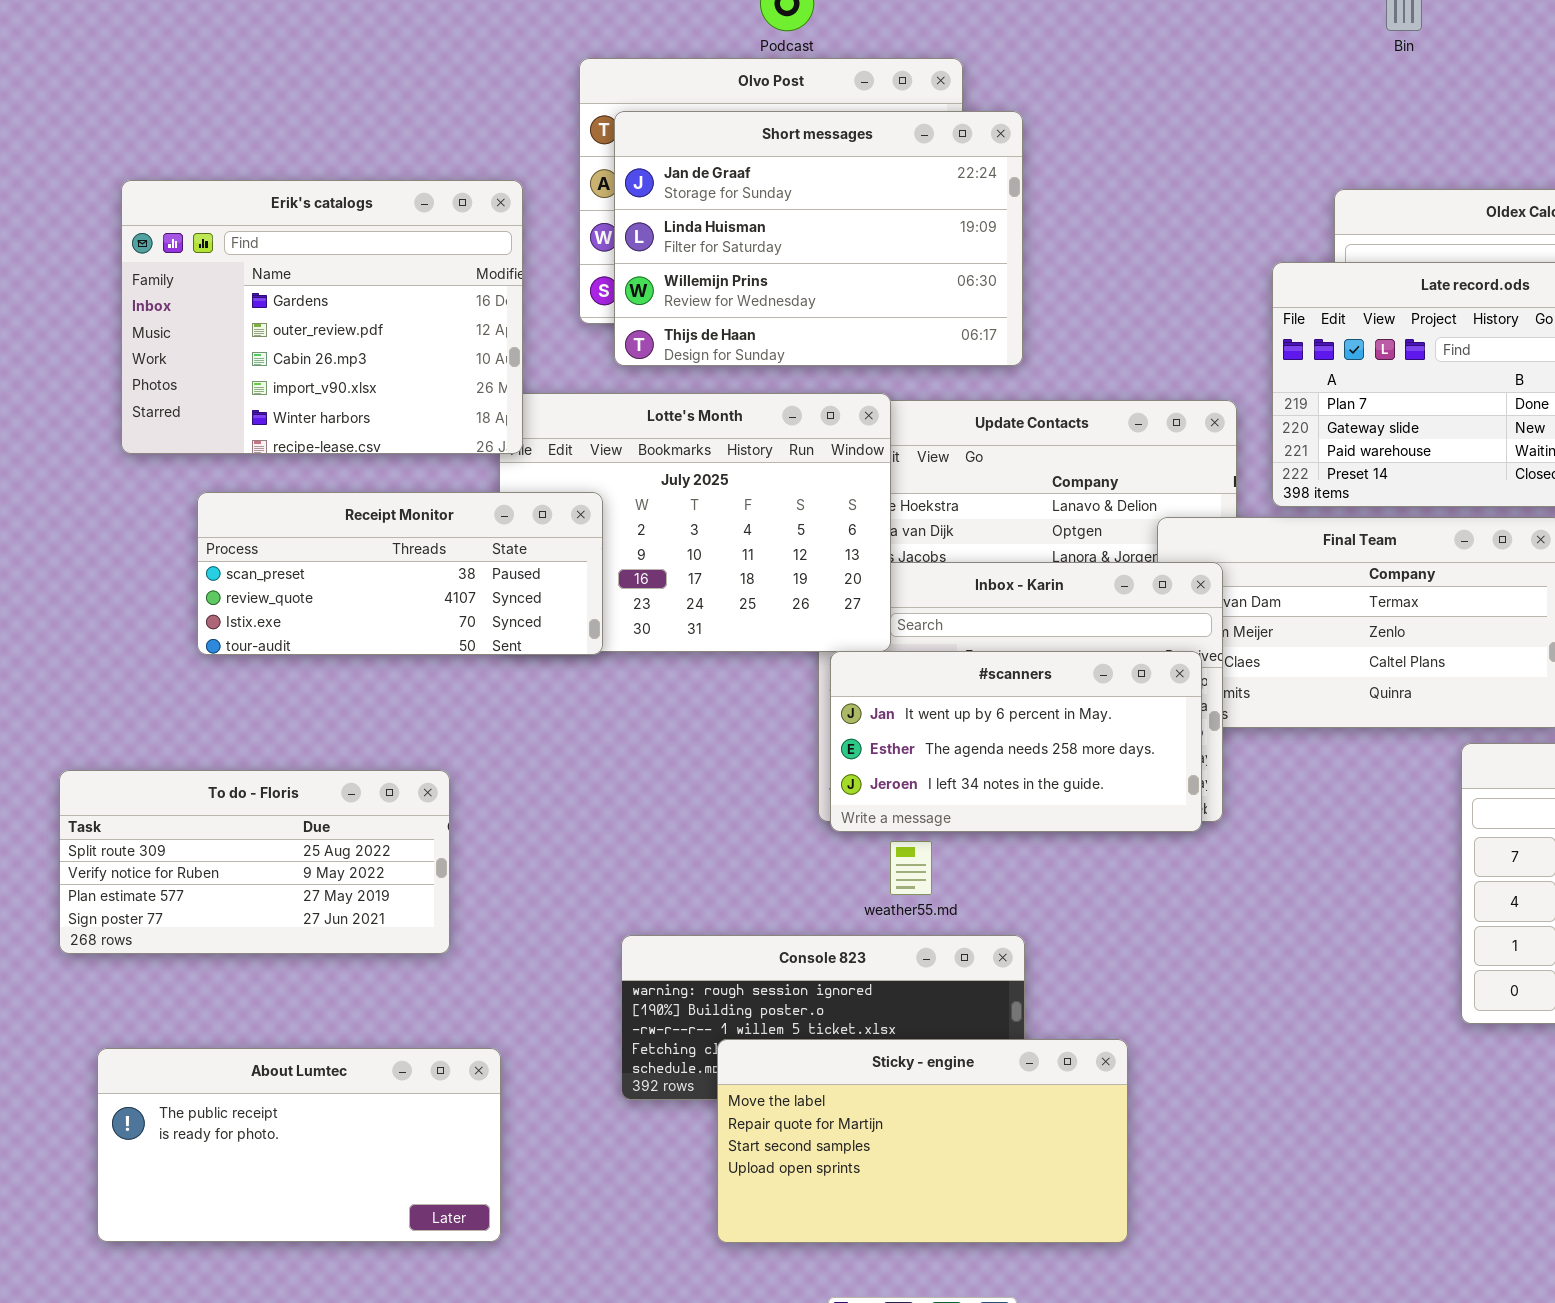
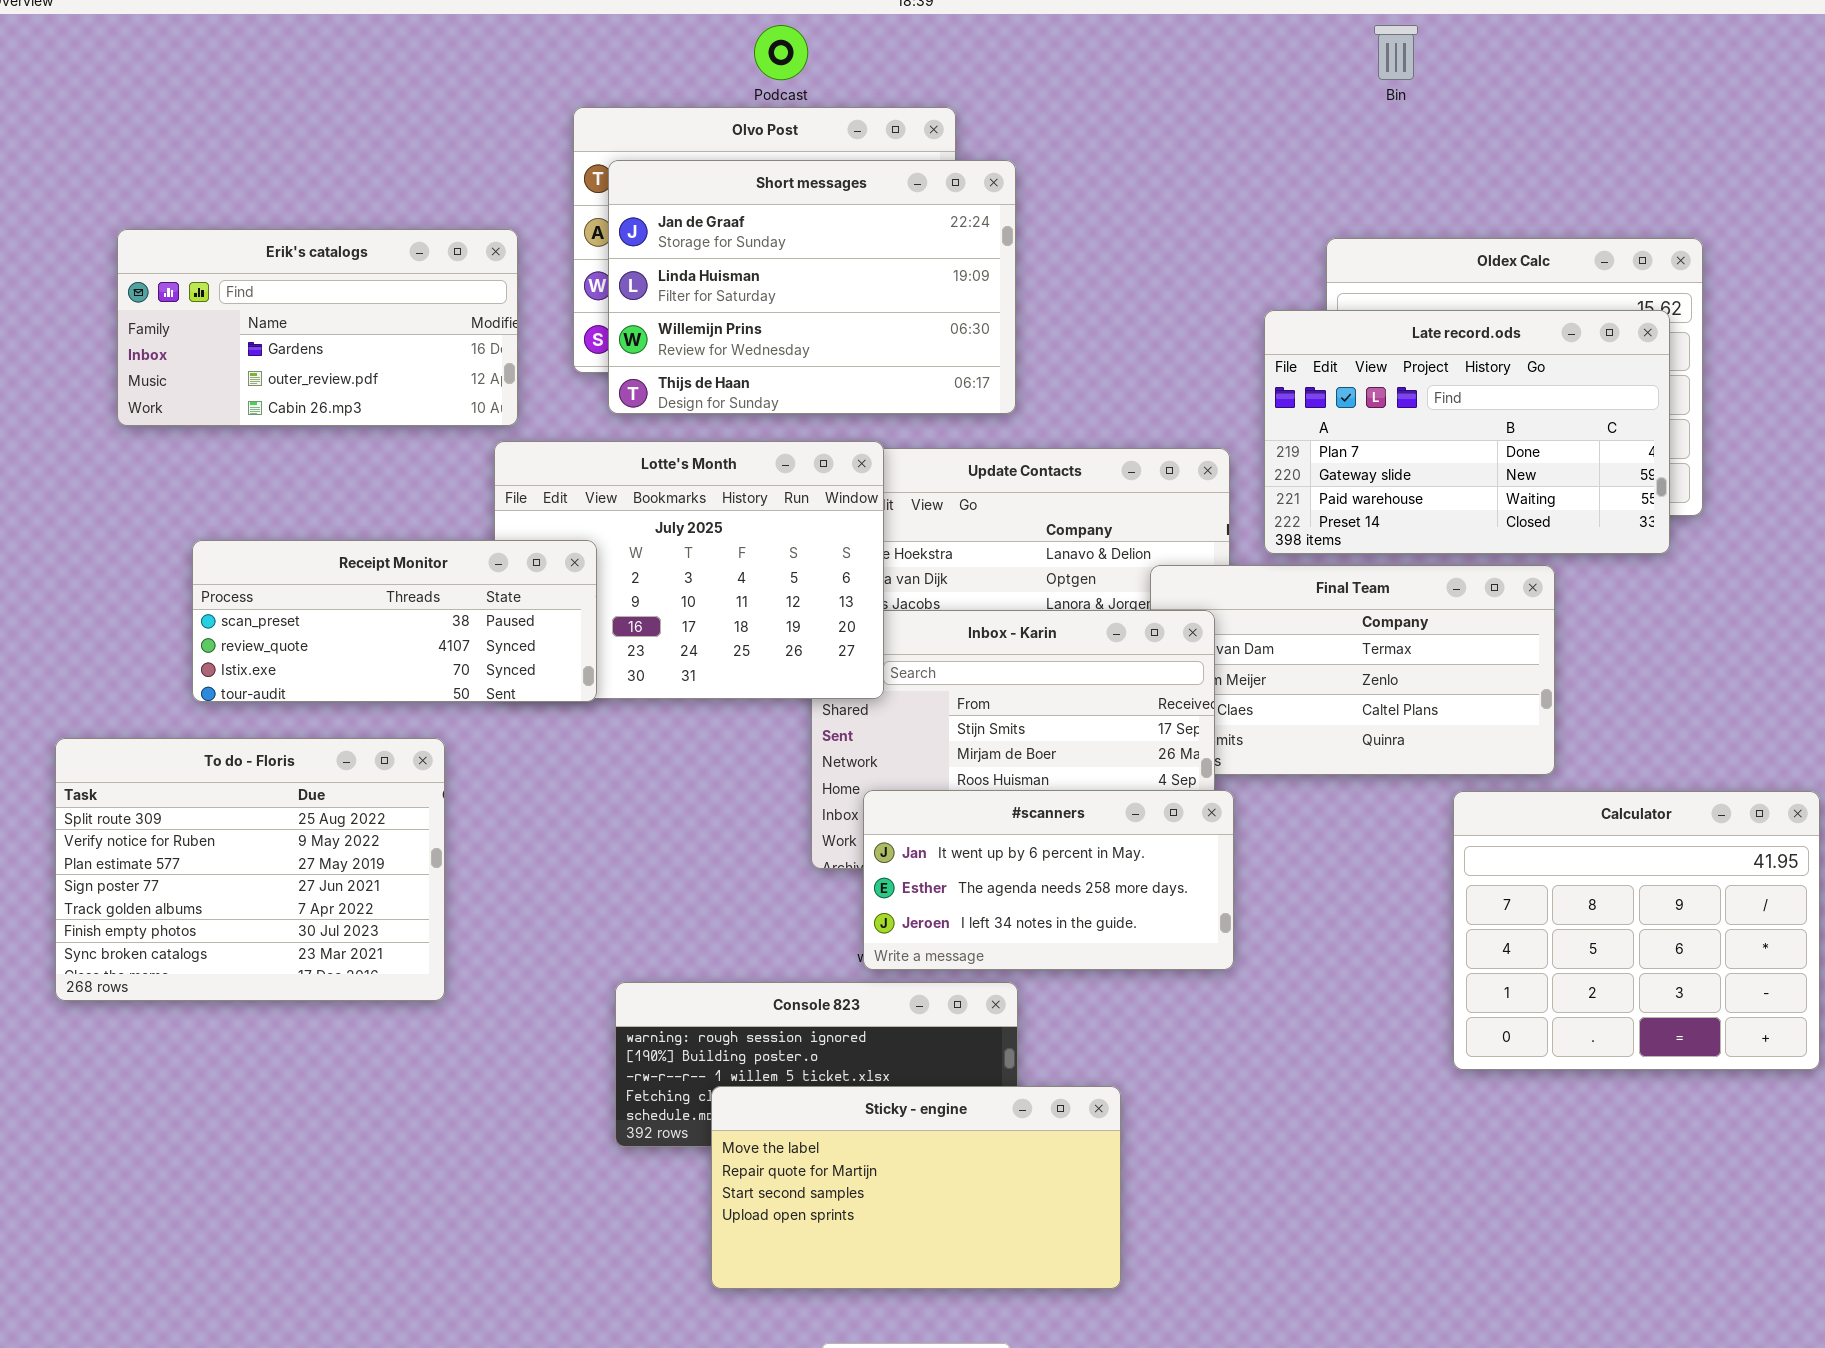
Erik's catalogs: [121,180,523,454] -> [117,229,518,426], resized
#scanners: [830,651,1202,832] -> [863,790,1234,970], moved
To do - Floris: [59,770,450,954] -> [55,738,445,1001], resized
About Lumtec: [97,1048,501,1242] -> none, closed

